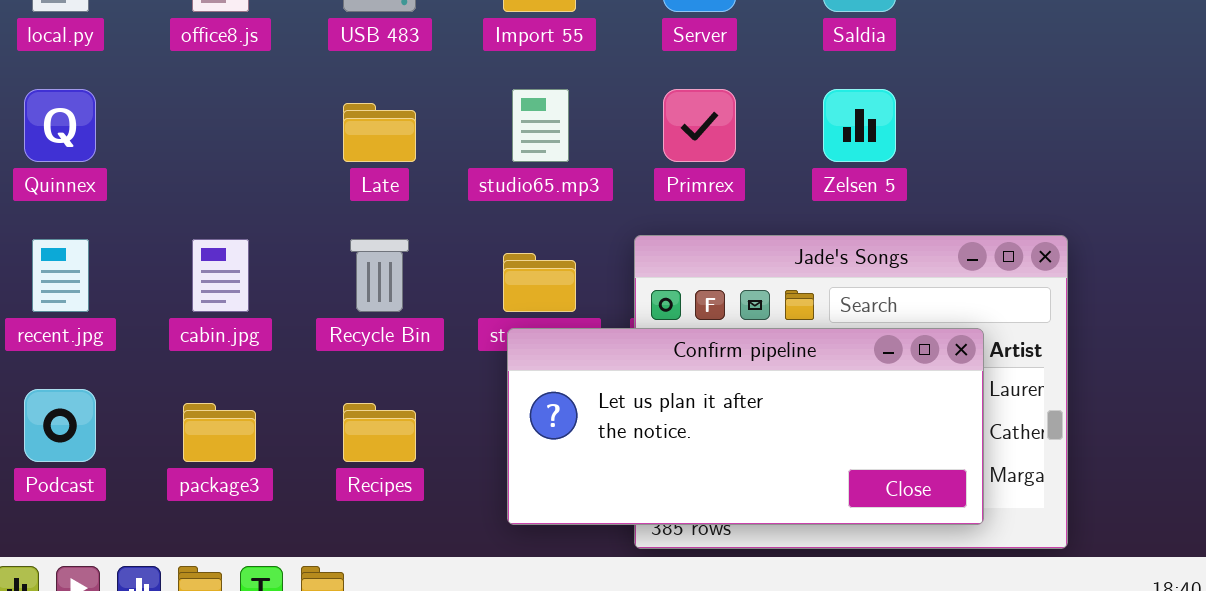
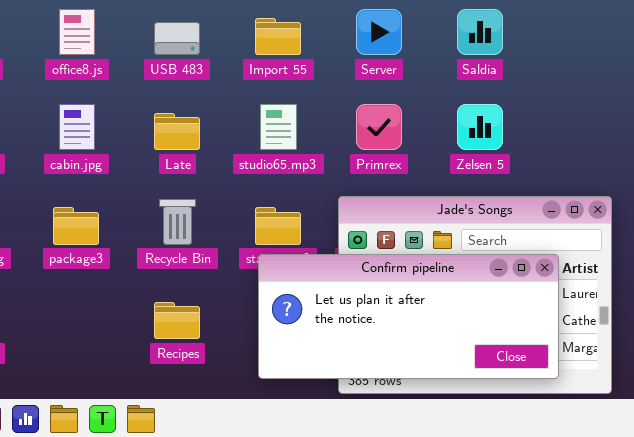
cabin.jpg: [192,239,249,312] -> [59,104,95,150], moved
package3: [183,403,256,462] -> [53,207,99,245], moved

